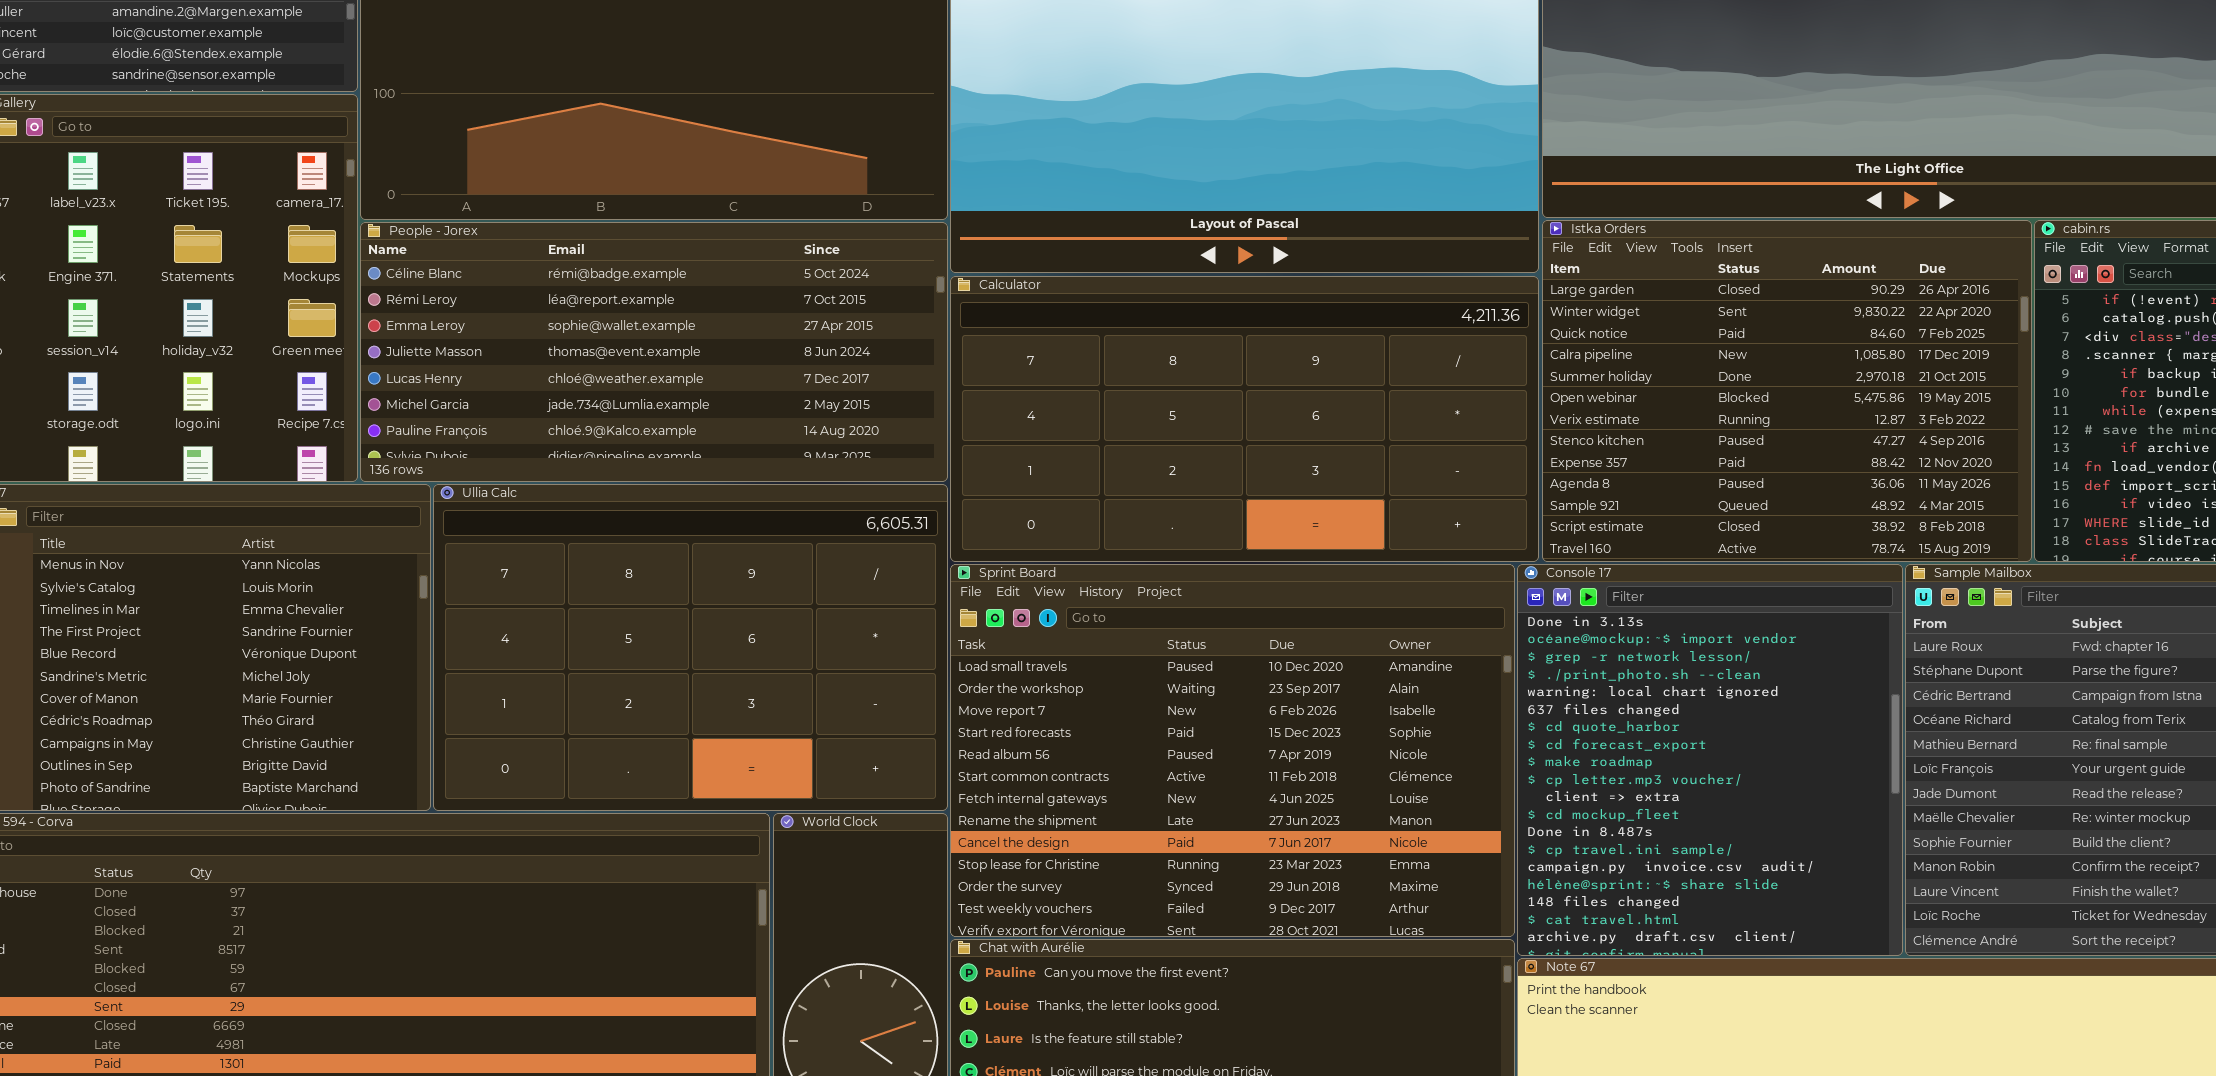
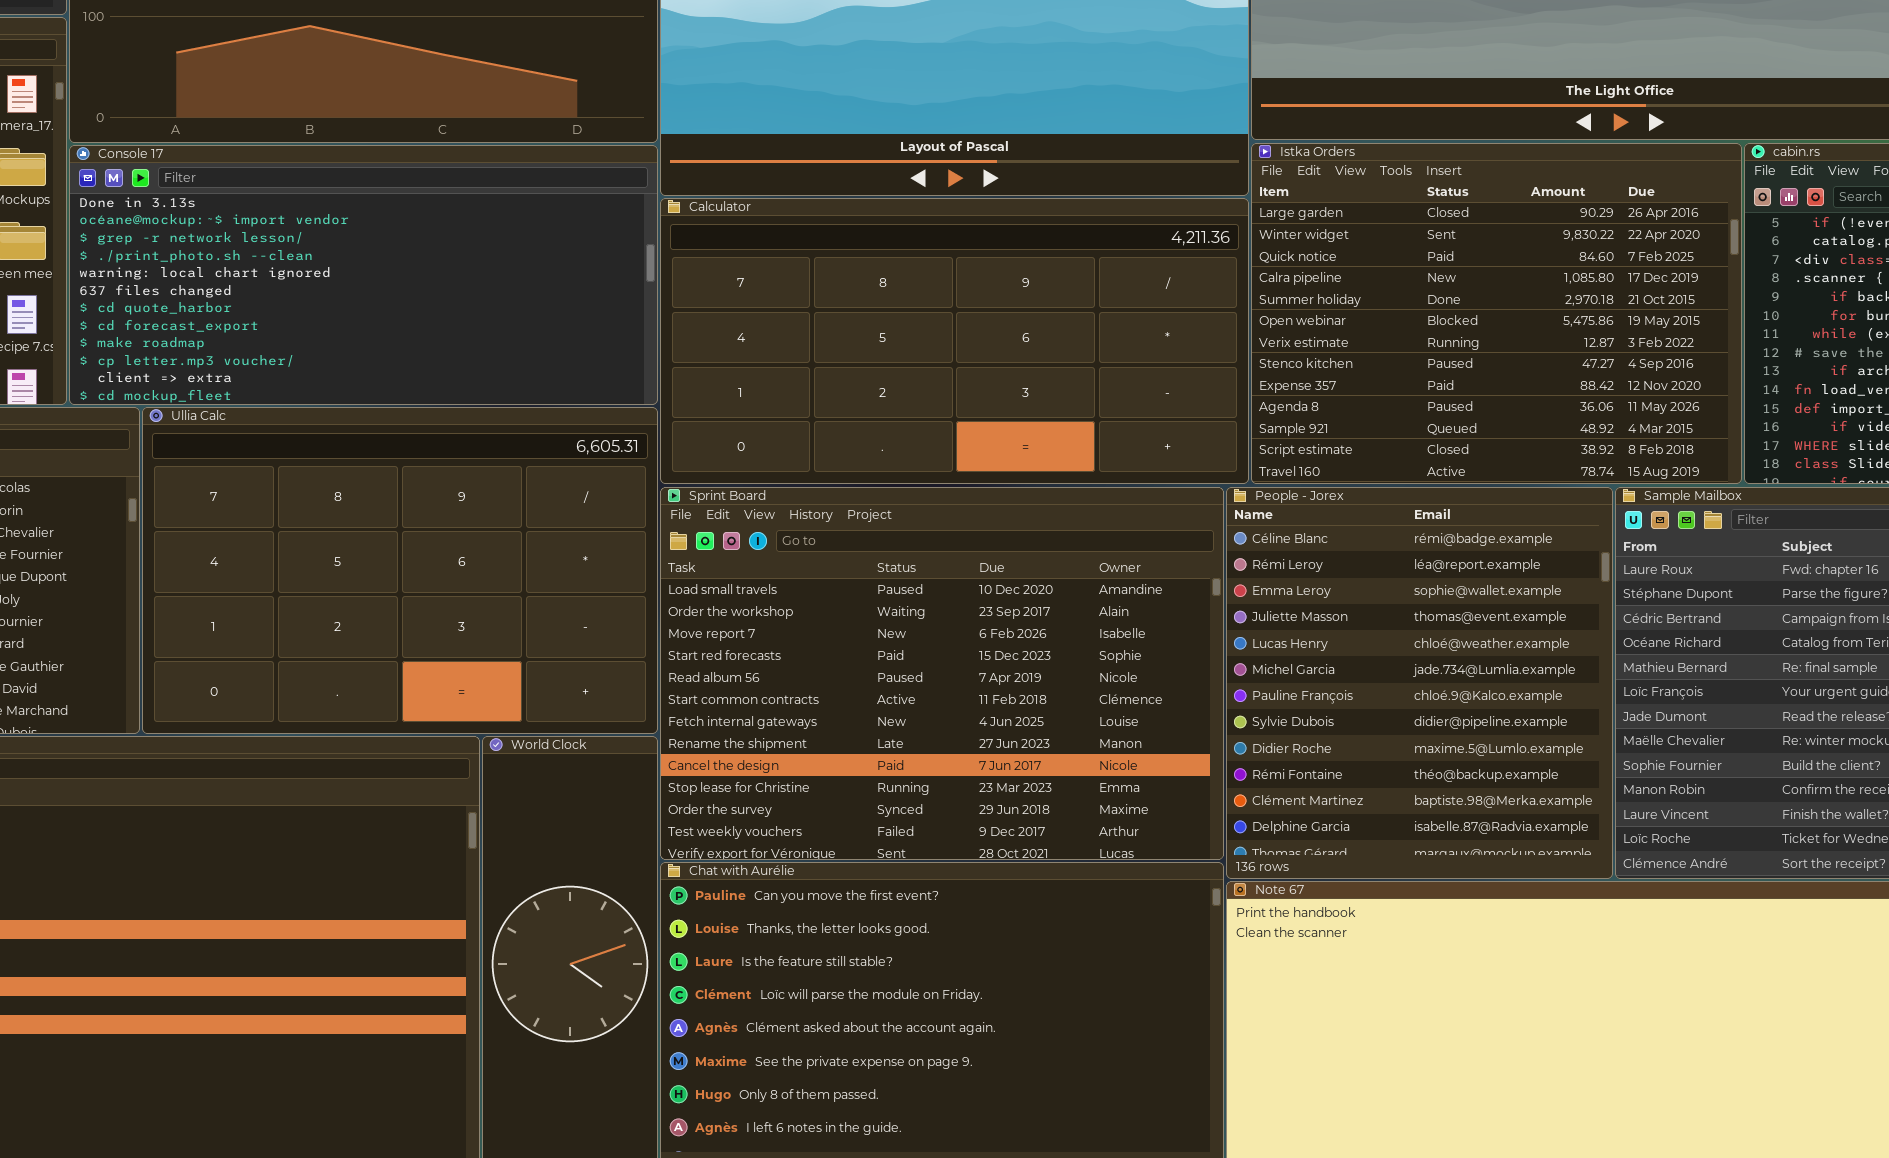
People - Jorex: [360,222,948,482] -> [1226,487,1613,879], moved, resized
Console 17: [1517,564,1903,956] -> [69,145,658,405], moved, resized

